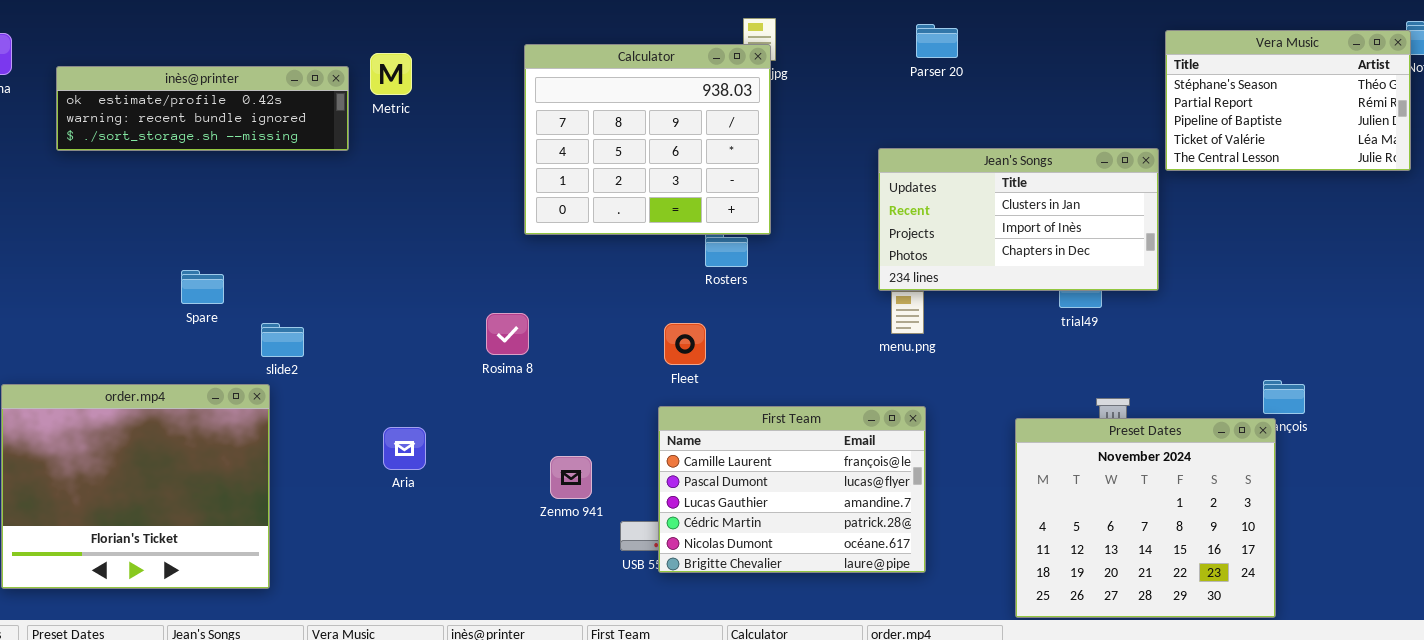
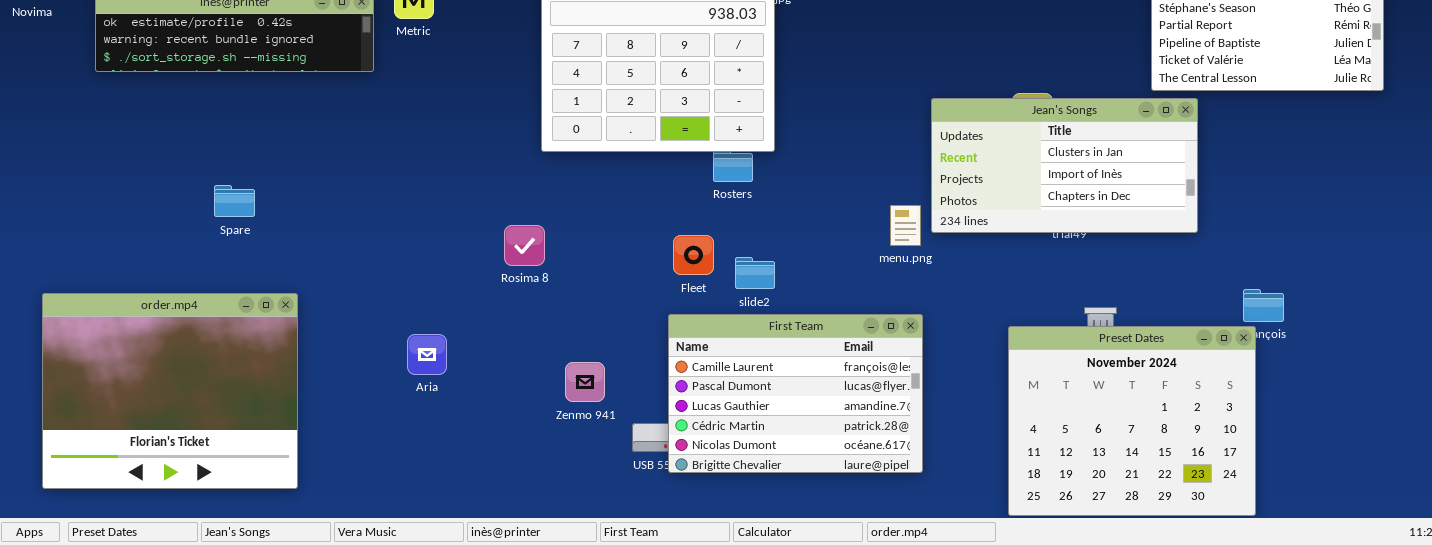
Jean's Songs: [878,148,1159,291] -> [931,98,1198,233], moved
slide2: [261,323,304,357] -> [735,257,775,289], moved

